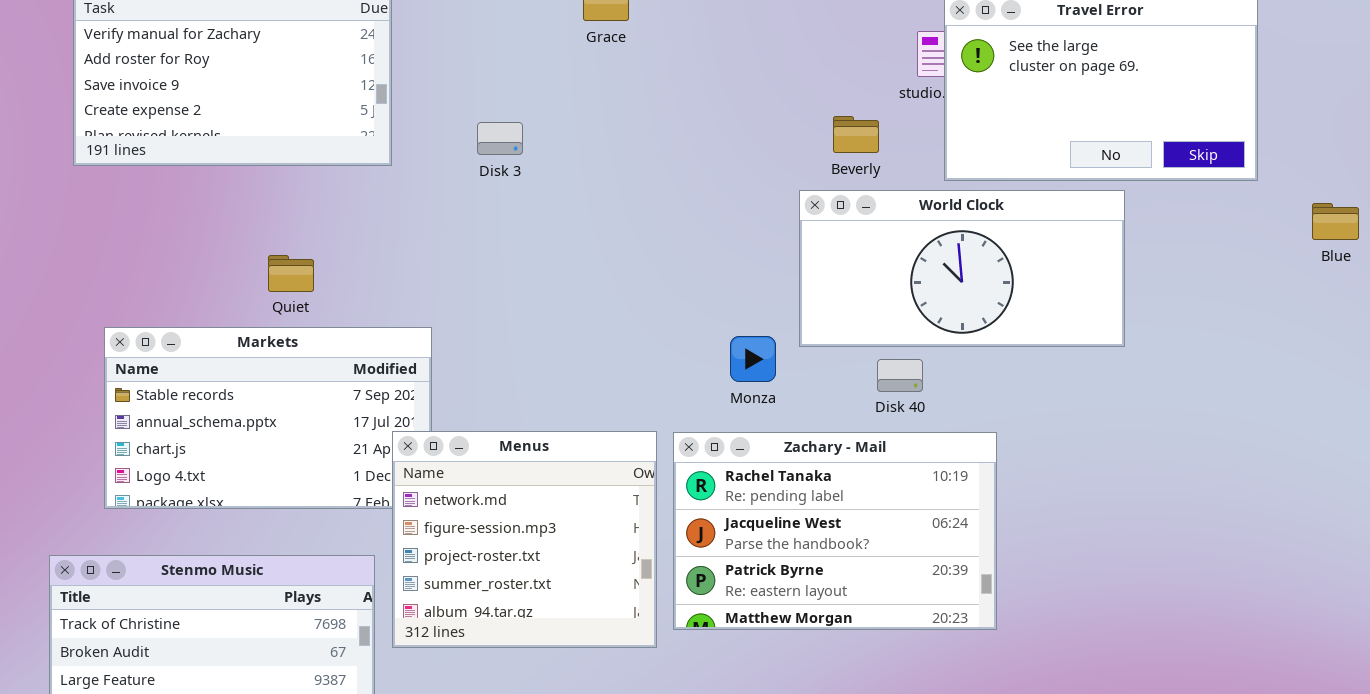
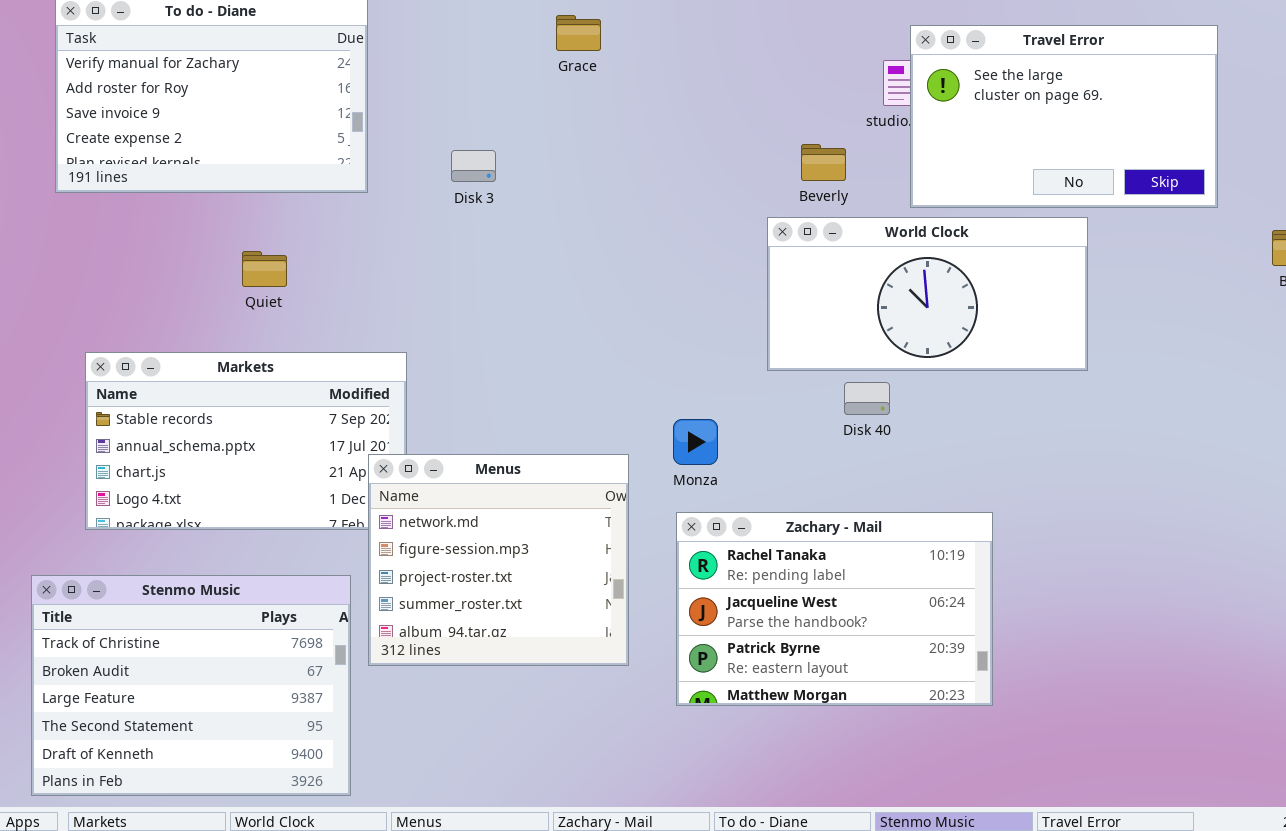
Quiet: [268,255,314,292] -> [242,251,287,287], moved
Monza: [730,336,776,382] -> [673,419,718,465], moved
Zachary - Mail: [673,432,997,630] -> [676,512,993,706], moved

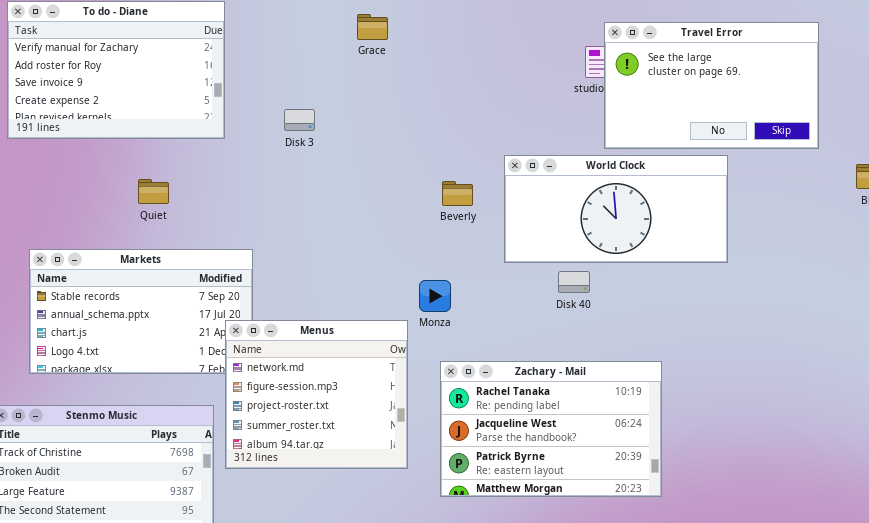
Beverly: [801,144,846,181] -> [442,181,473,206], moved
Monza: [673,419,718,465] -> [419,280,451,312], moved

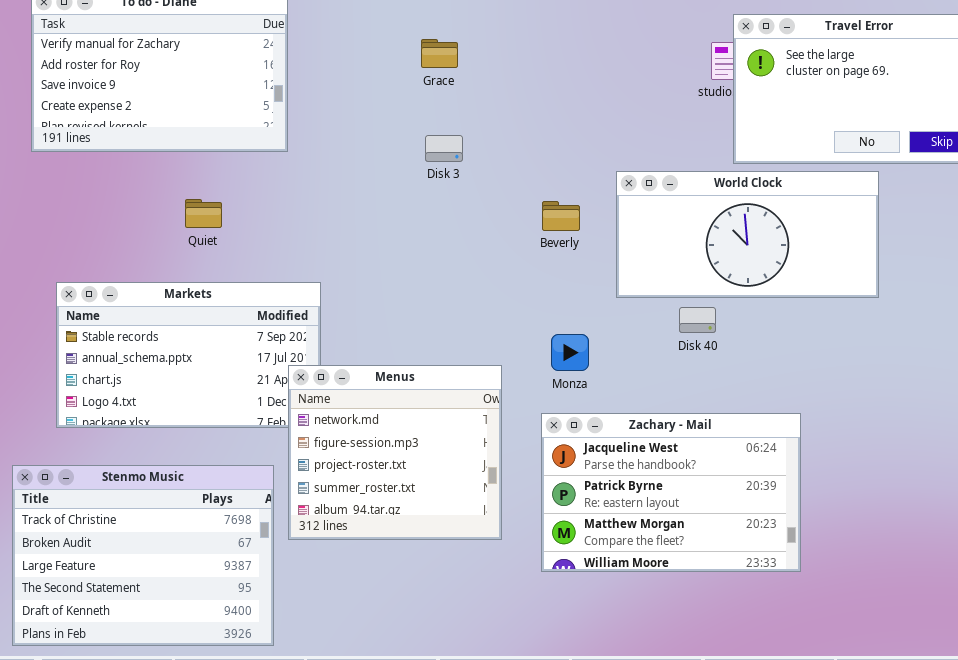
Grace: [357,14,388,40] -> [421,39,458,68], moved
Disk 3: [284,109,315,131] -> [425,135,463,162], moved
Monza: [419,280,451,312] -> [551,334,589,371], moved
Zachary - Mail: [440,361,662,497] -> [541,413,801,572], scrolled down 1 row

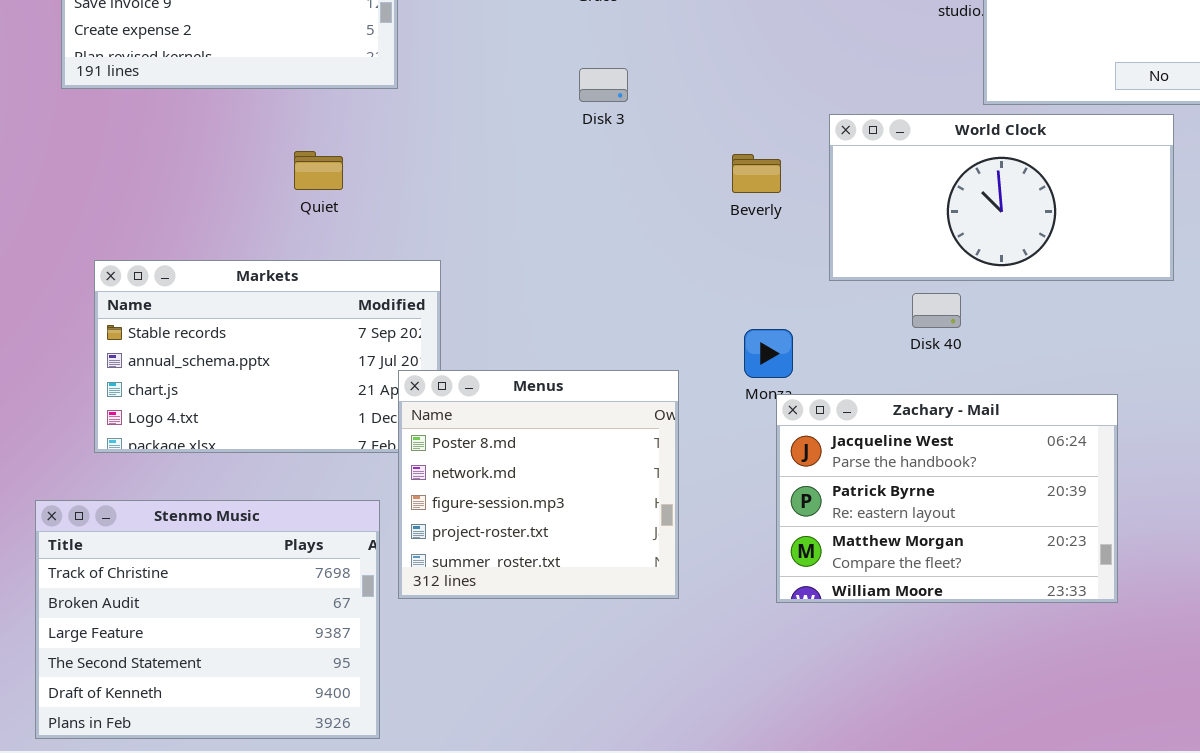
Quiet: [185,199,222,228] -> [294,151,343,190], moved
Menus: [288,365,502,540] -> [398,370,679,599], scrolled up 1 row
Zachary - Mail: [541,413,801,572] -> [776,394,1118,603], moved

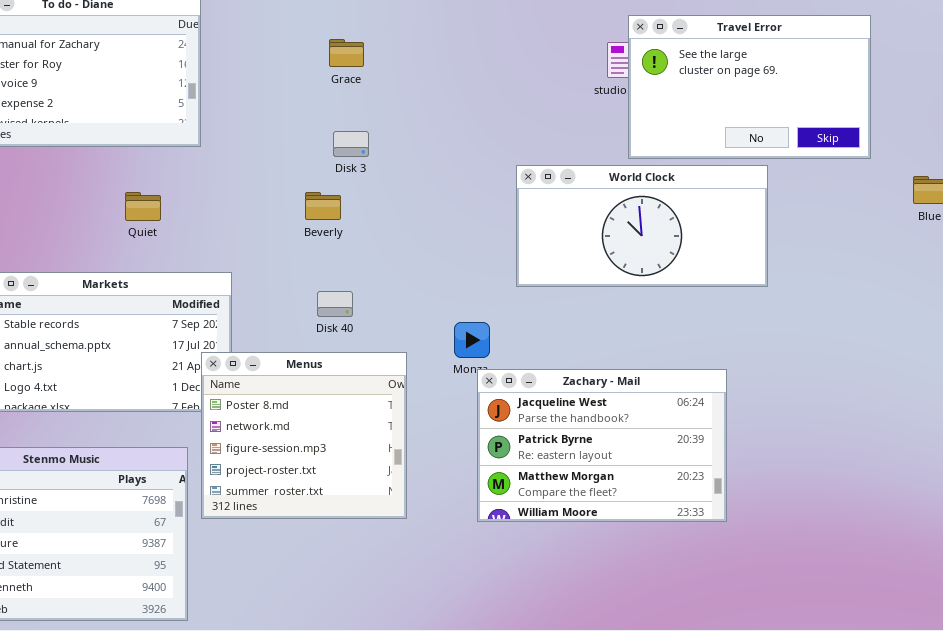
Beverly: [732,154,781,193] -> [305,192,341,220], moved
Disk 40: [912,293,961,328] -> [317,291,353,317], moved

